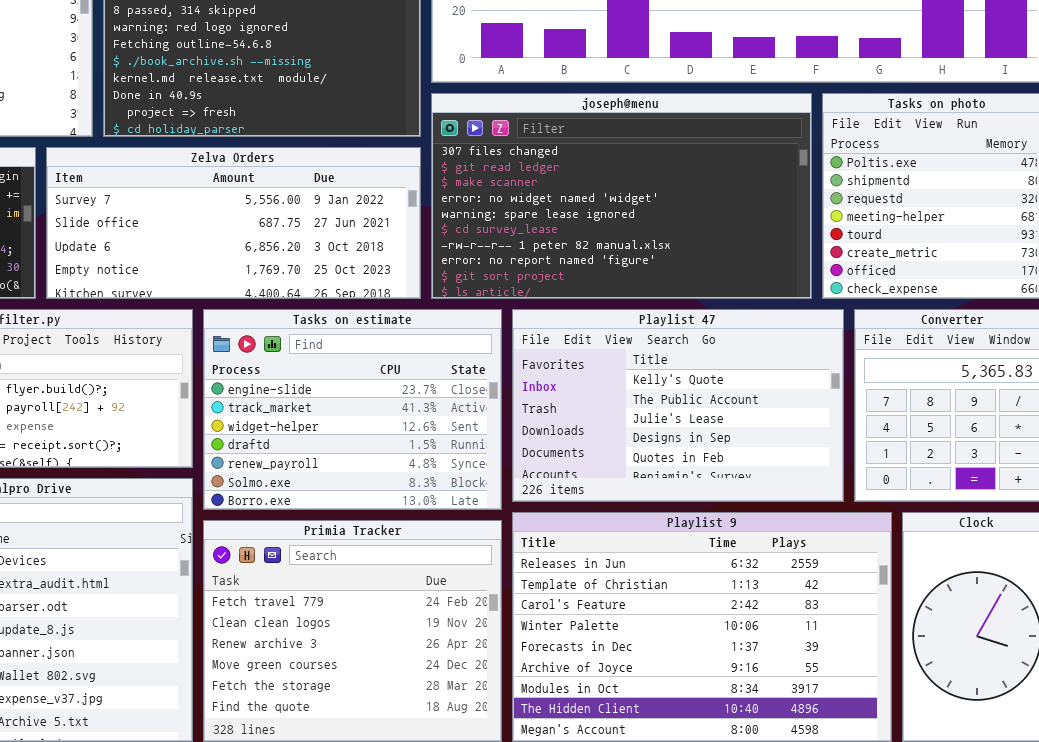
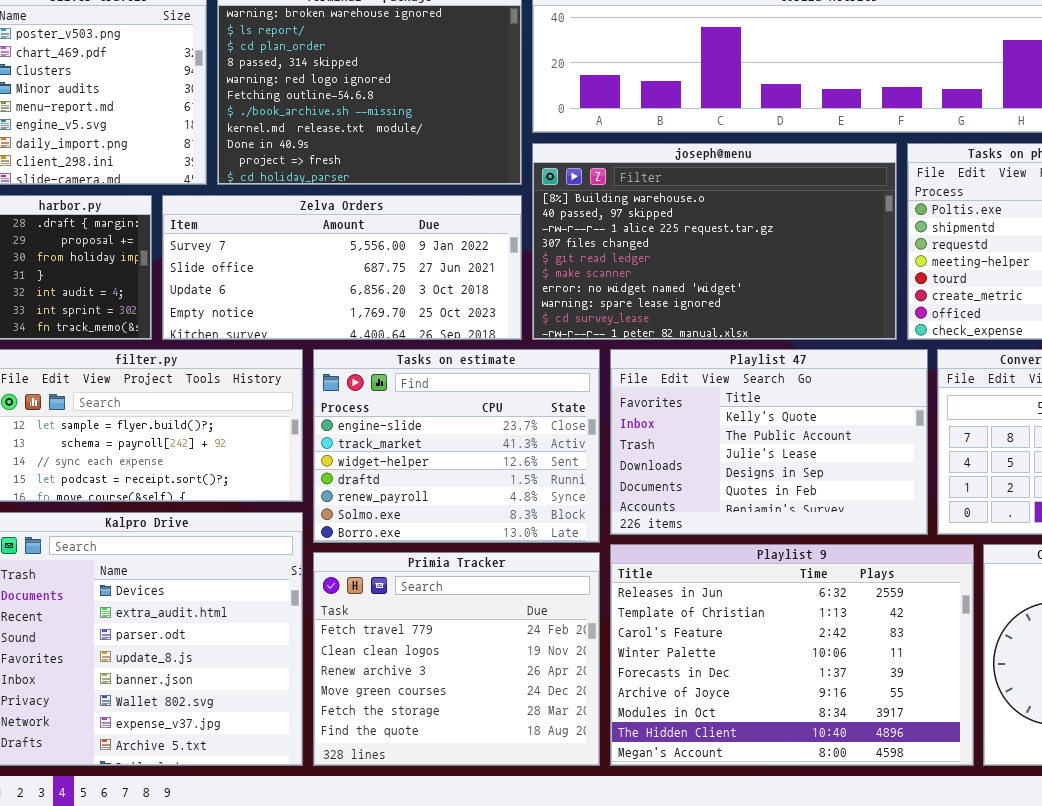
joseph@menu: [431,93,812,299] -> [532,143,897,340], scrolled up 3 rows

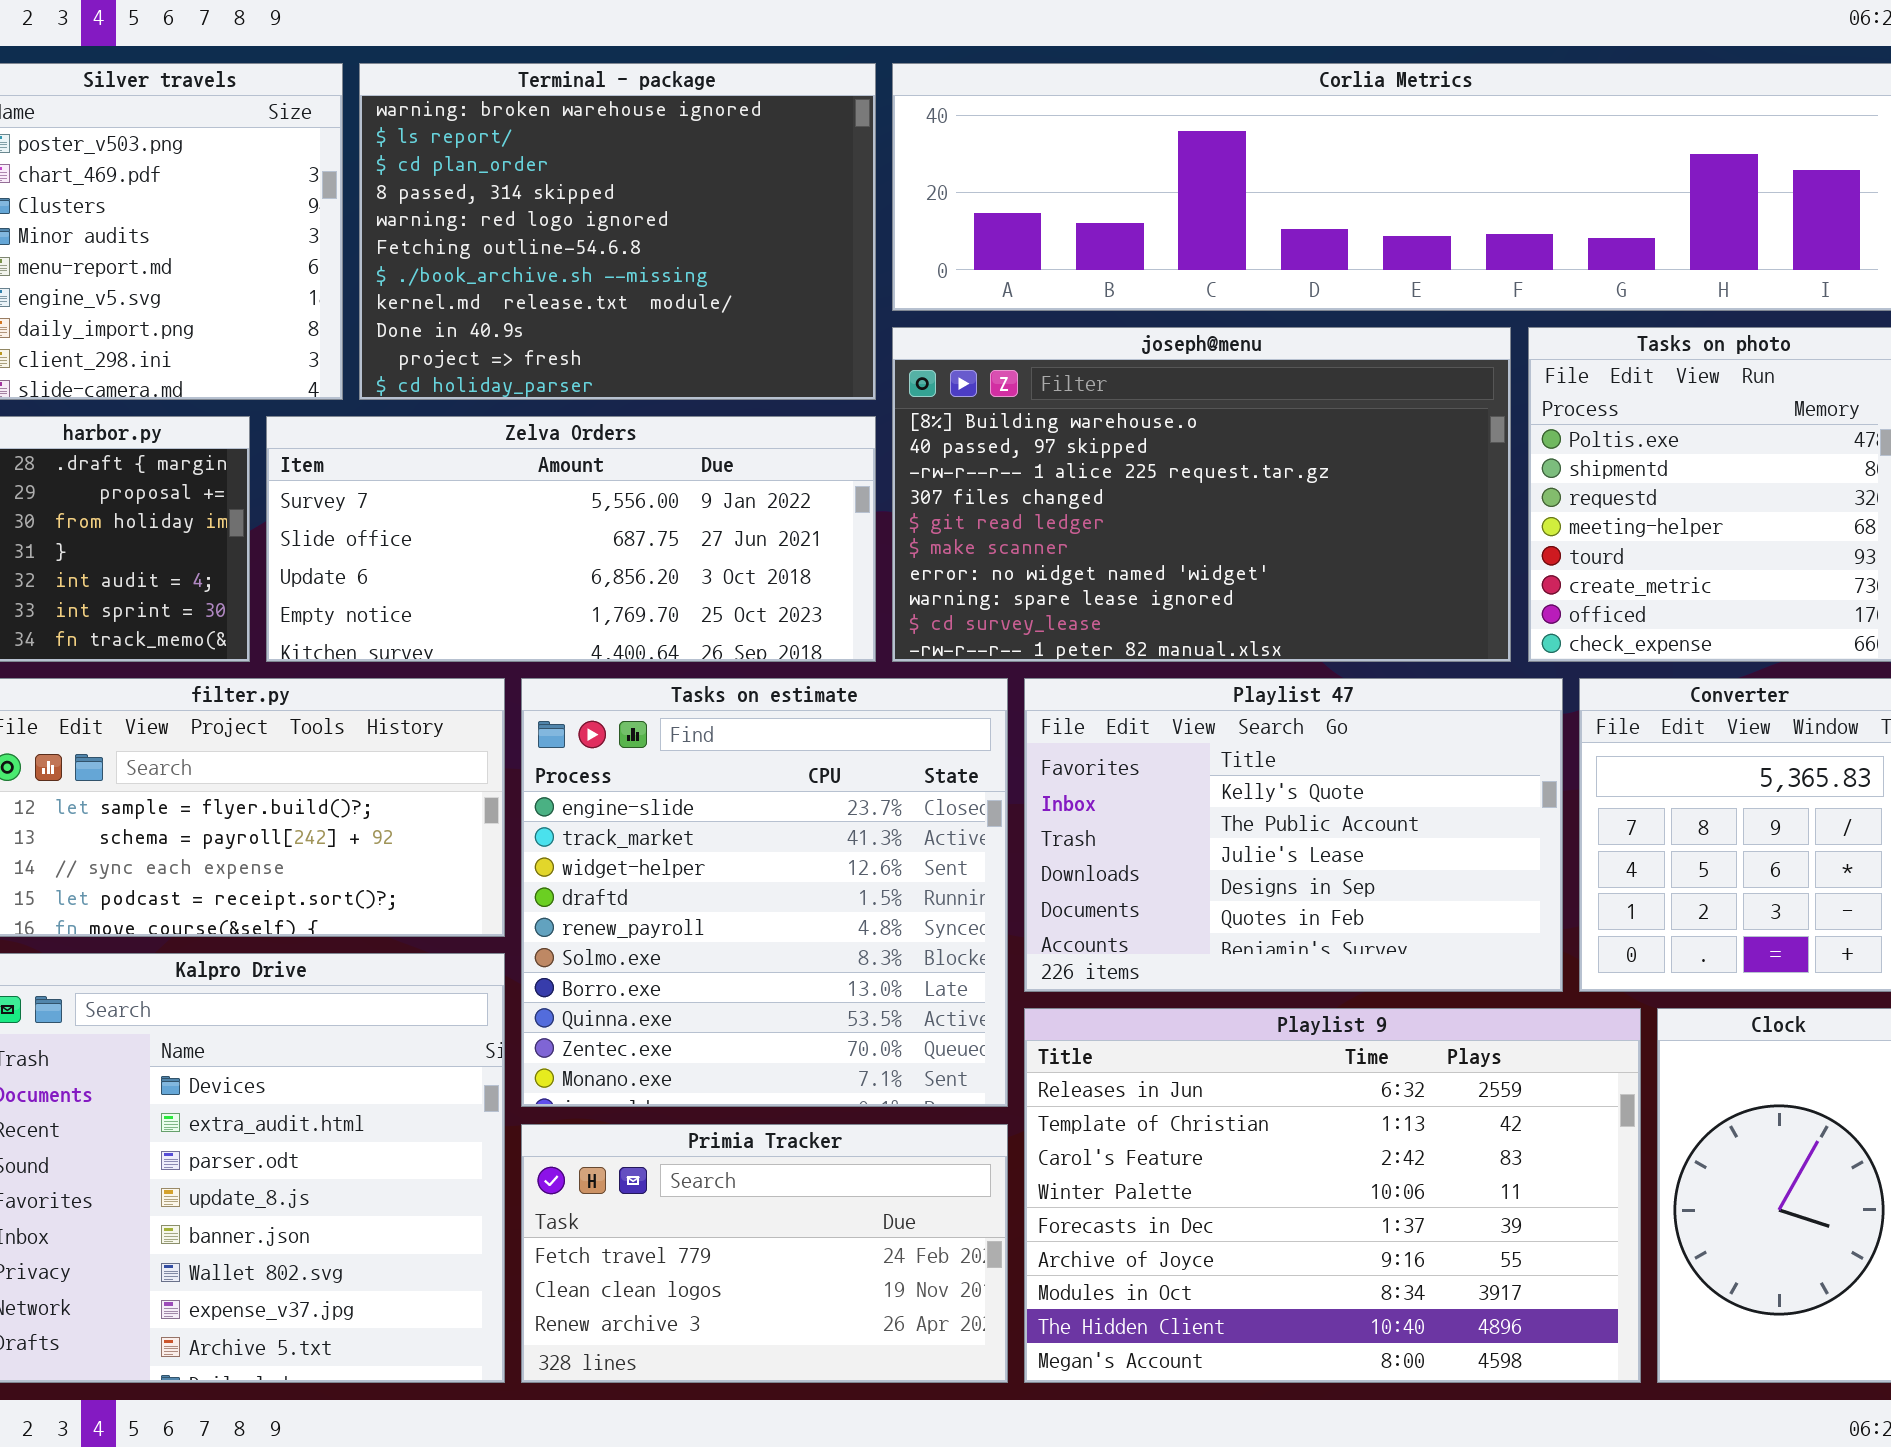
Tasks on estimate: [313,349,600,543] -> [521,678,1008,1107], resized
Primia Tracker: [313,552,600,766] -> [521,1124,1008,1383], resized

